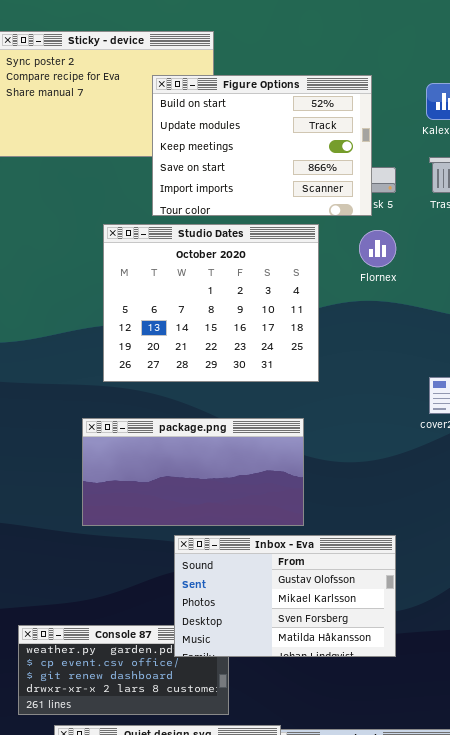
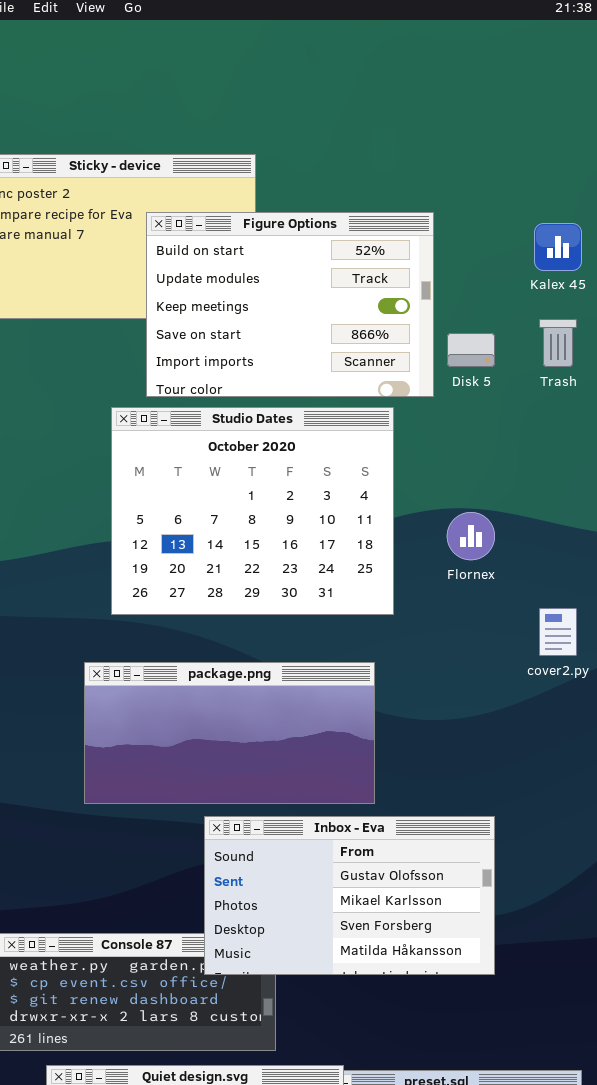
Figure Options: [152,75,372,216] -> [146,212,434,397], moved
Flornex: [359,230,396,267] -> [447,512,495,560], moved

